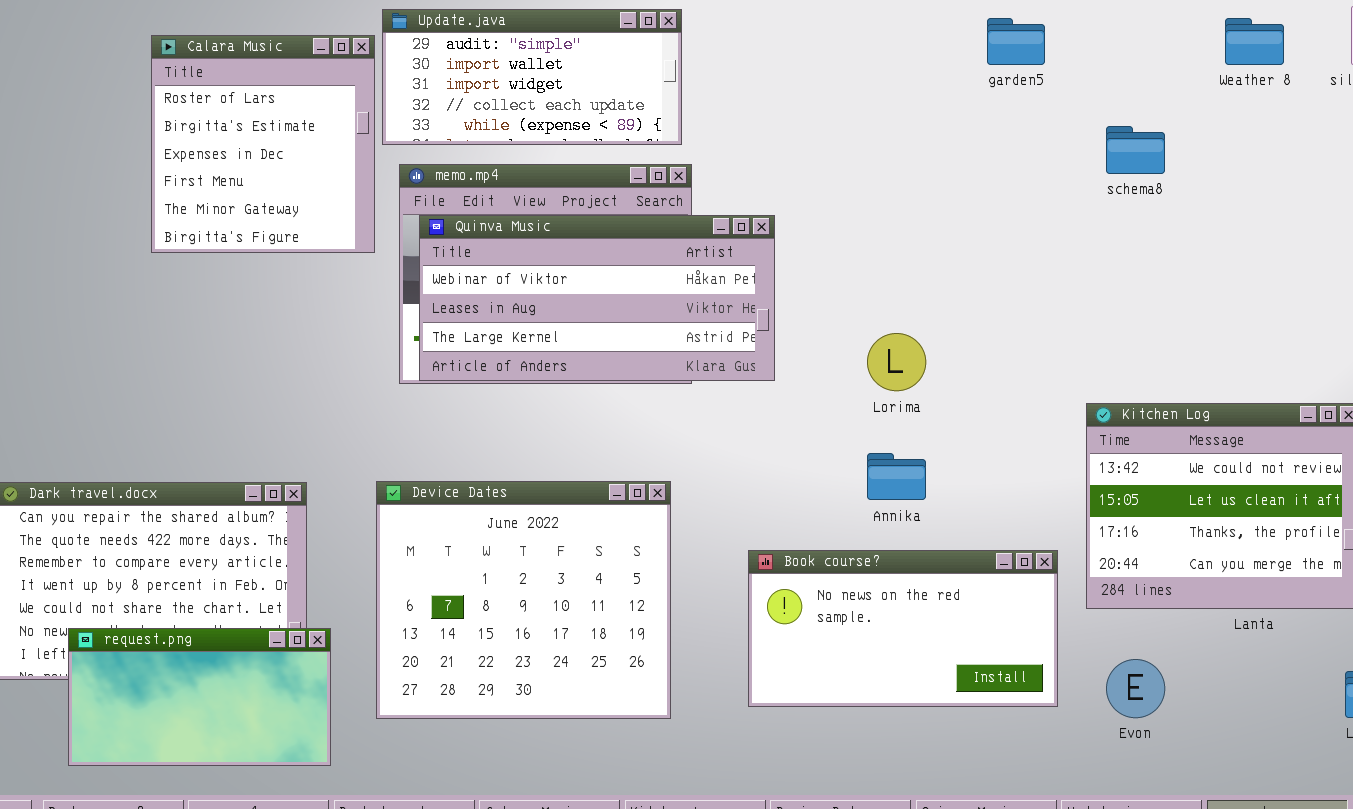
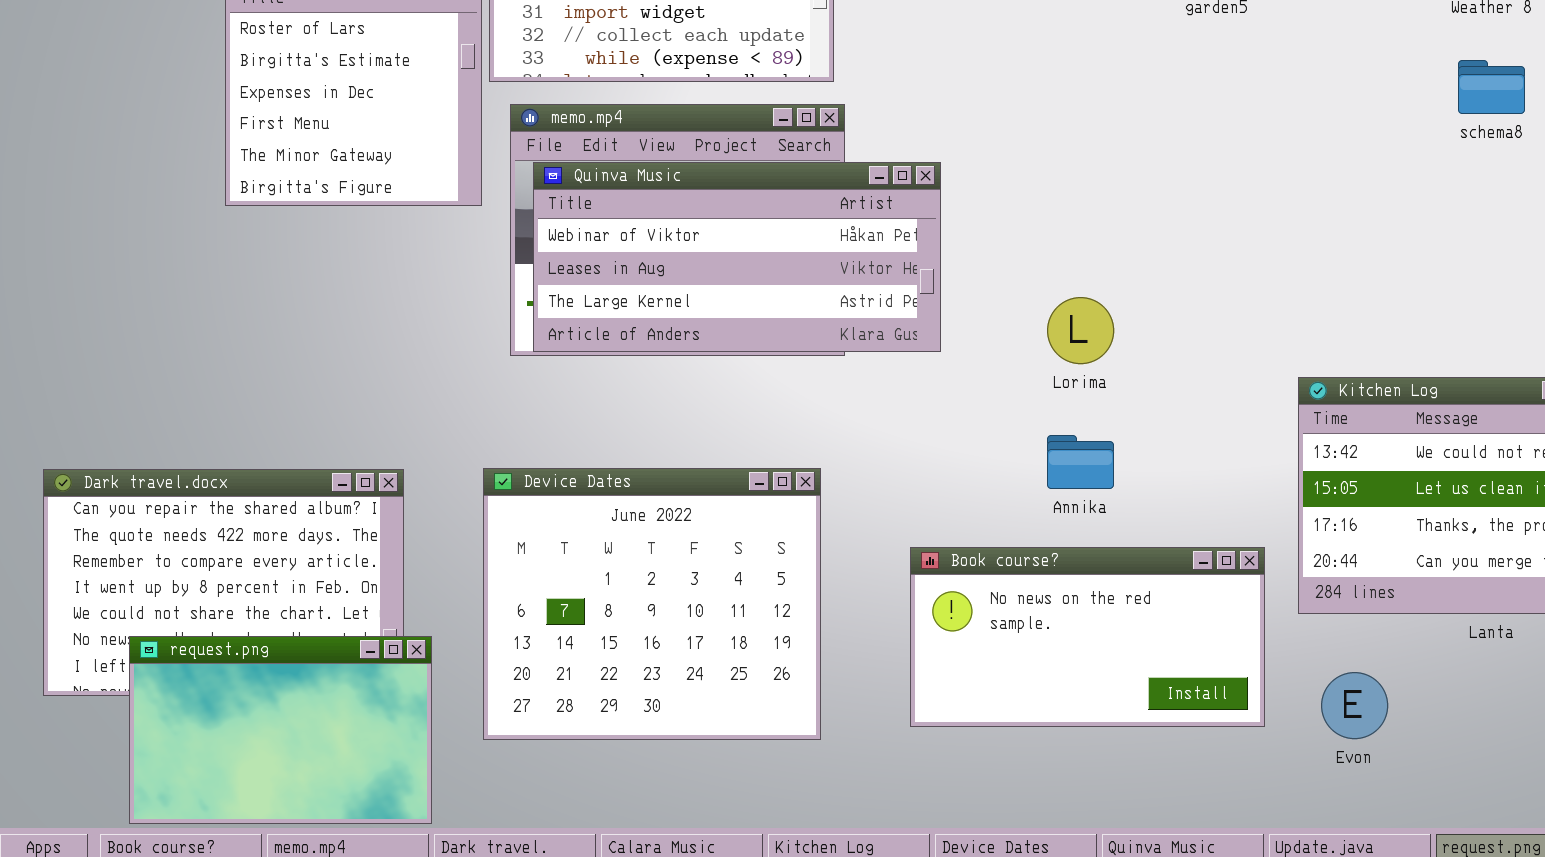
schema8: [1106,126,1165,174] -> [1458,60,1525,114], moved
request.png: [68,628,331,766] -> [129,636,432,824], resized

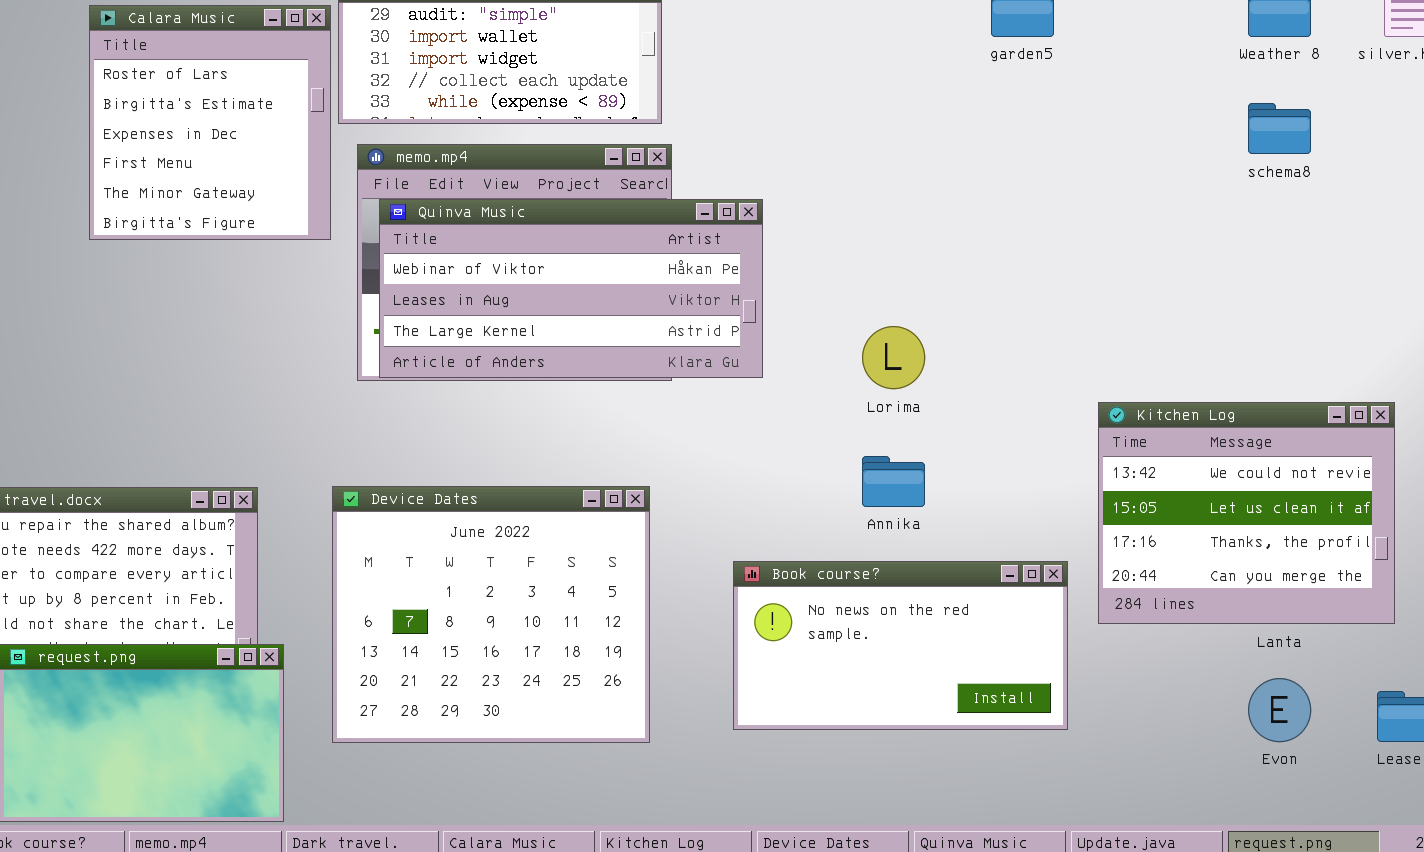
Evon: [1321,672,1388,739] -> [1248,678,1311,742], moved

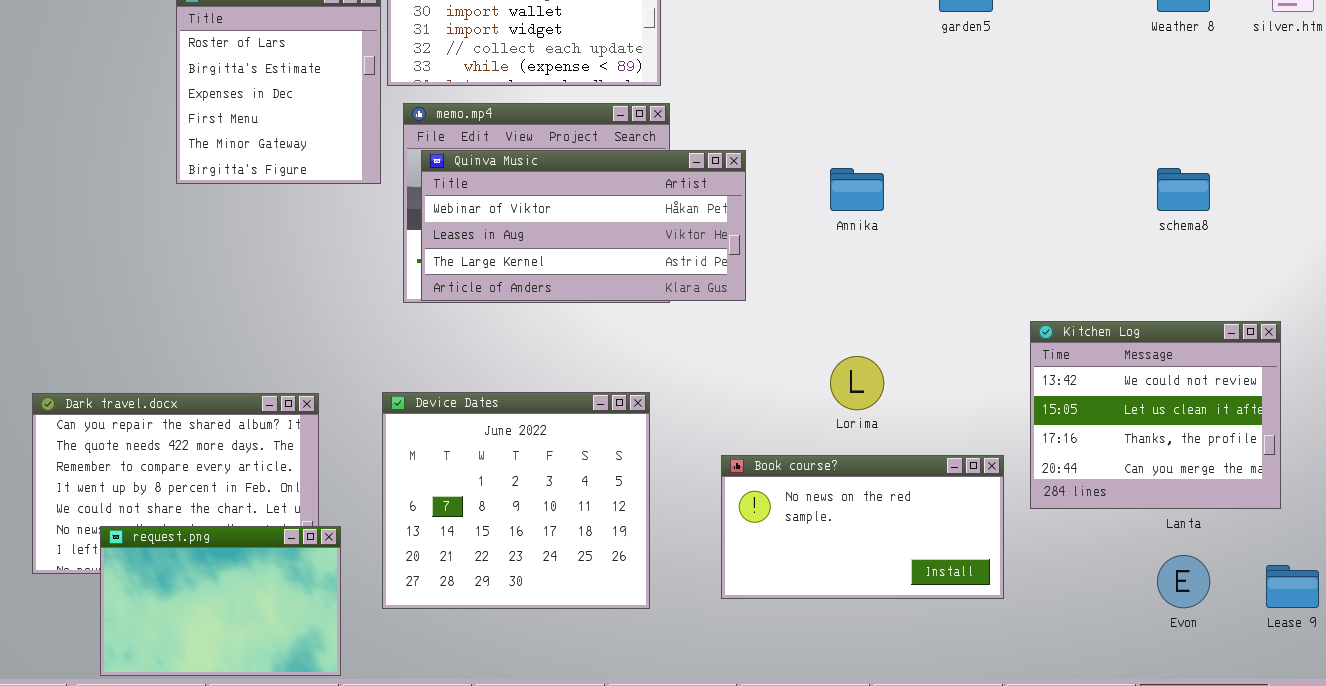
schema8: [1248,103,1311,154] -> [1157,168,1210,211], moved
Lorima: [862,326,925,389] -> [830,356,884,410], moved
Annika: [862,456,925,507] -> [830,168,884,211], moved

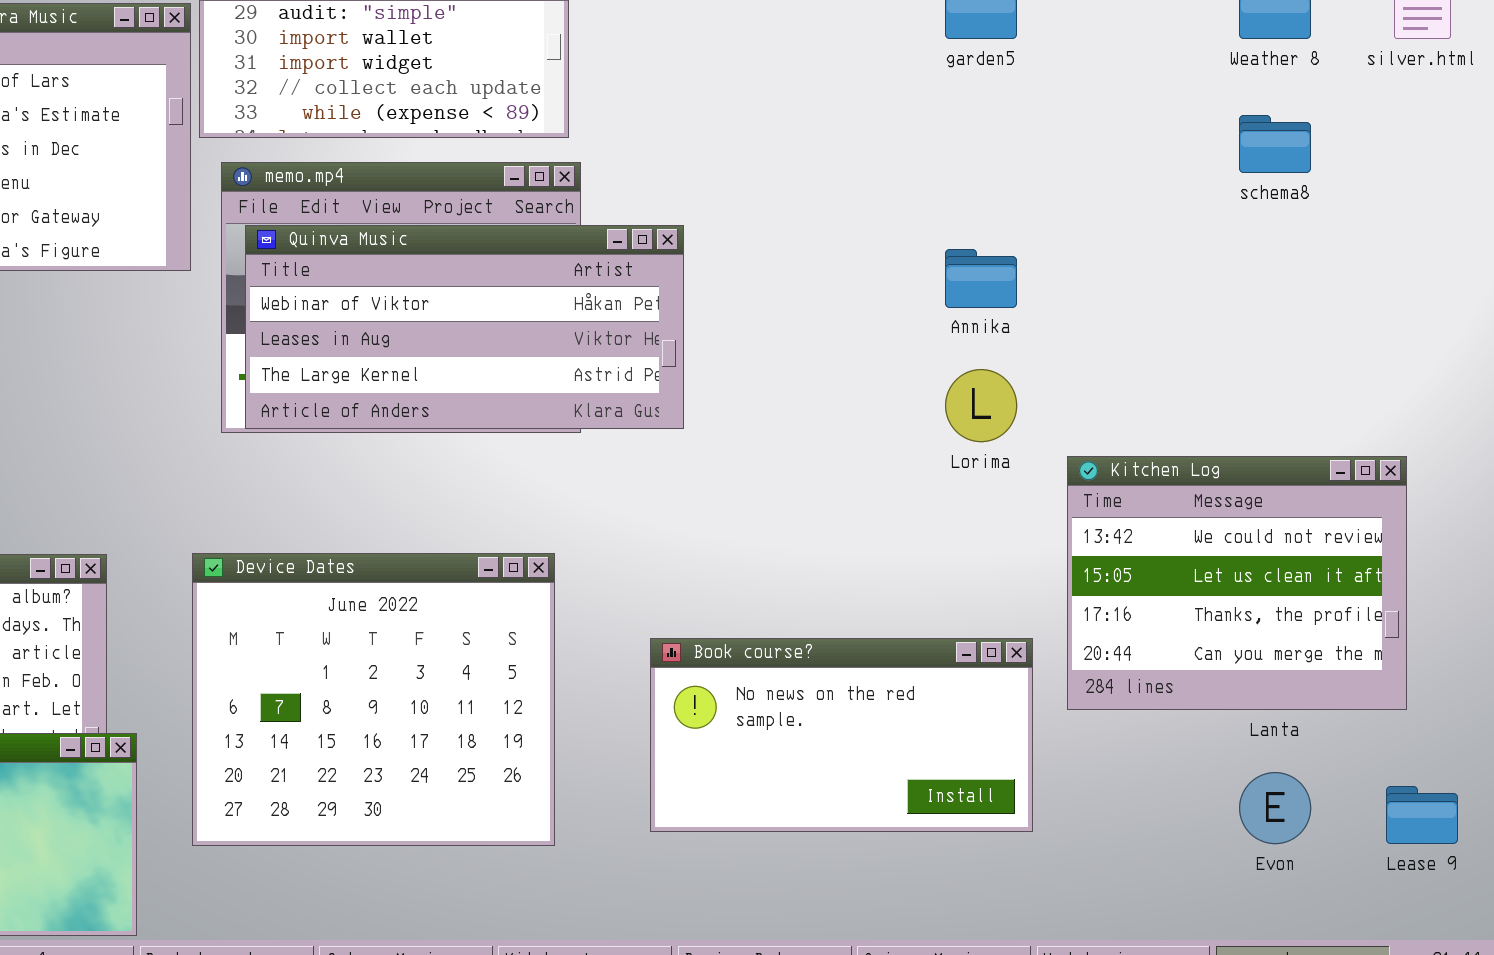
Annika: [830,168,884,211] -> [945,249,1017,308], moved
schema8: [1157,168,1210,211] -> [1239,115,1311,173], moved
Lorima: [830,356,884,410] -> [945,369,1017,442], moved

